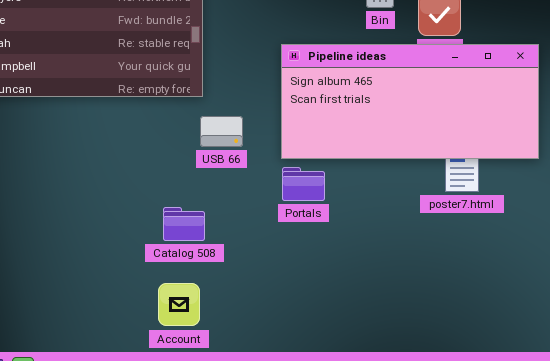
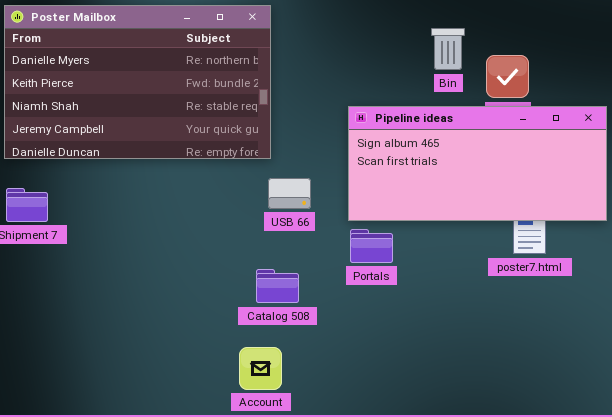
Catalog 508: [163,207,205,241] -> [256,269,299,303], moved
Account: [158,283,200,326] -> [239,347,282,390], moved

